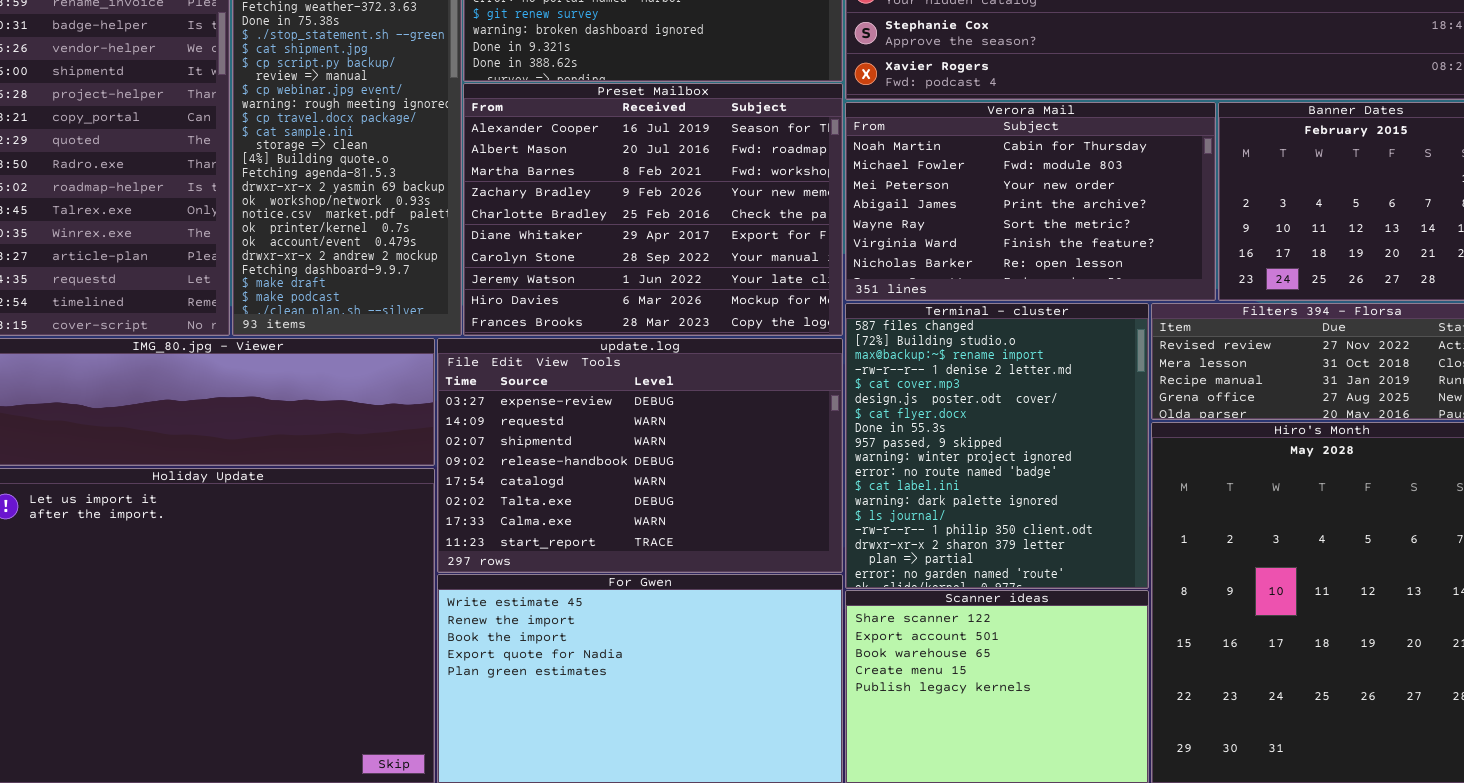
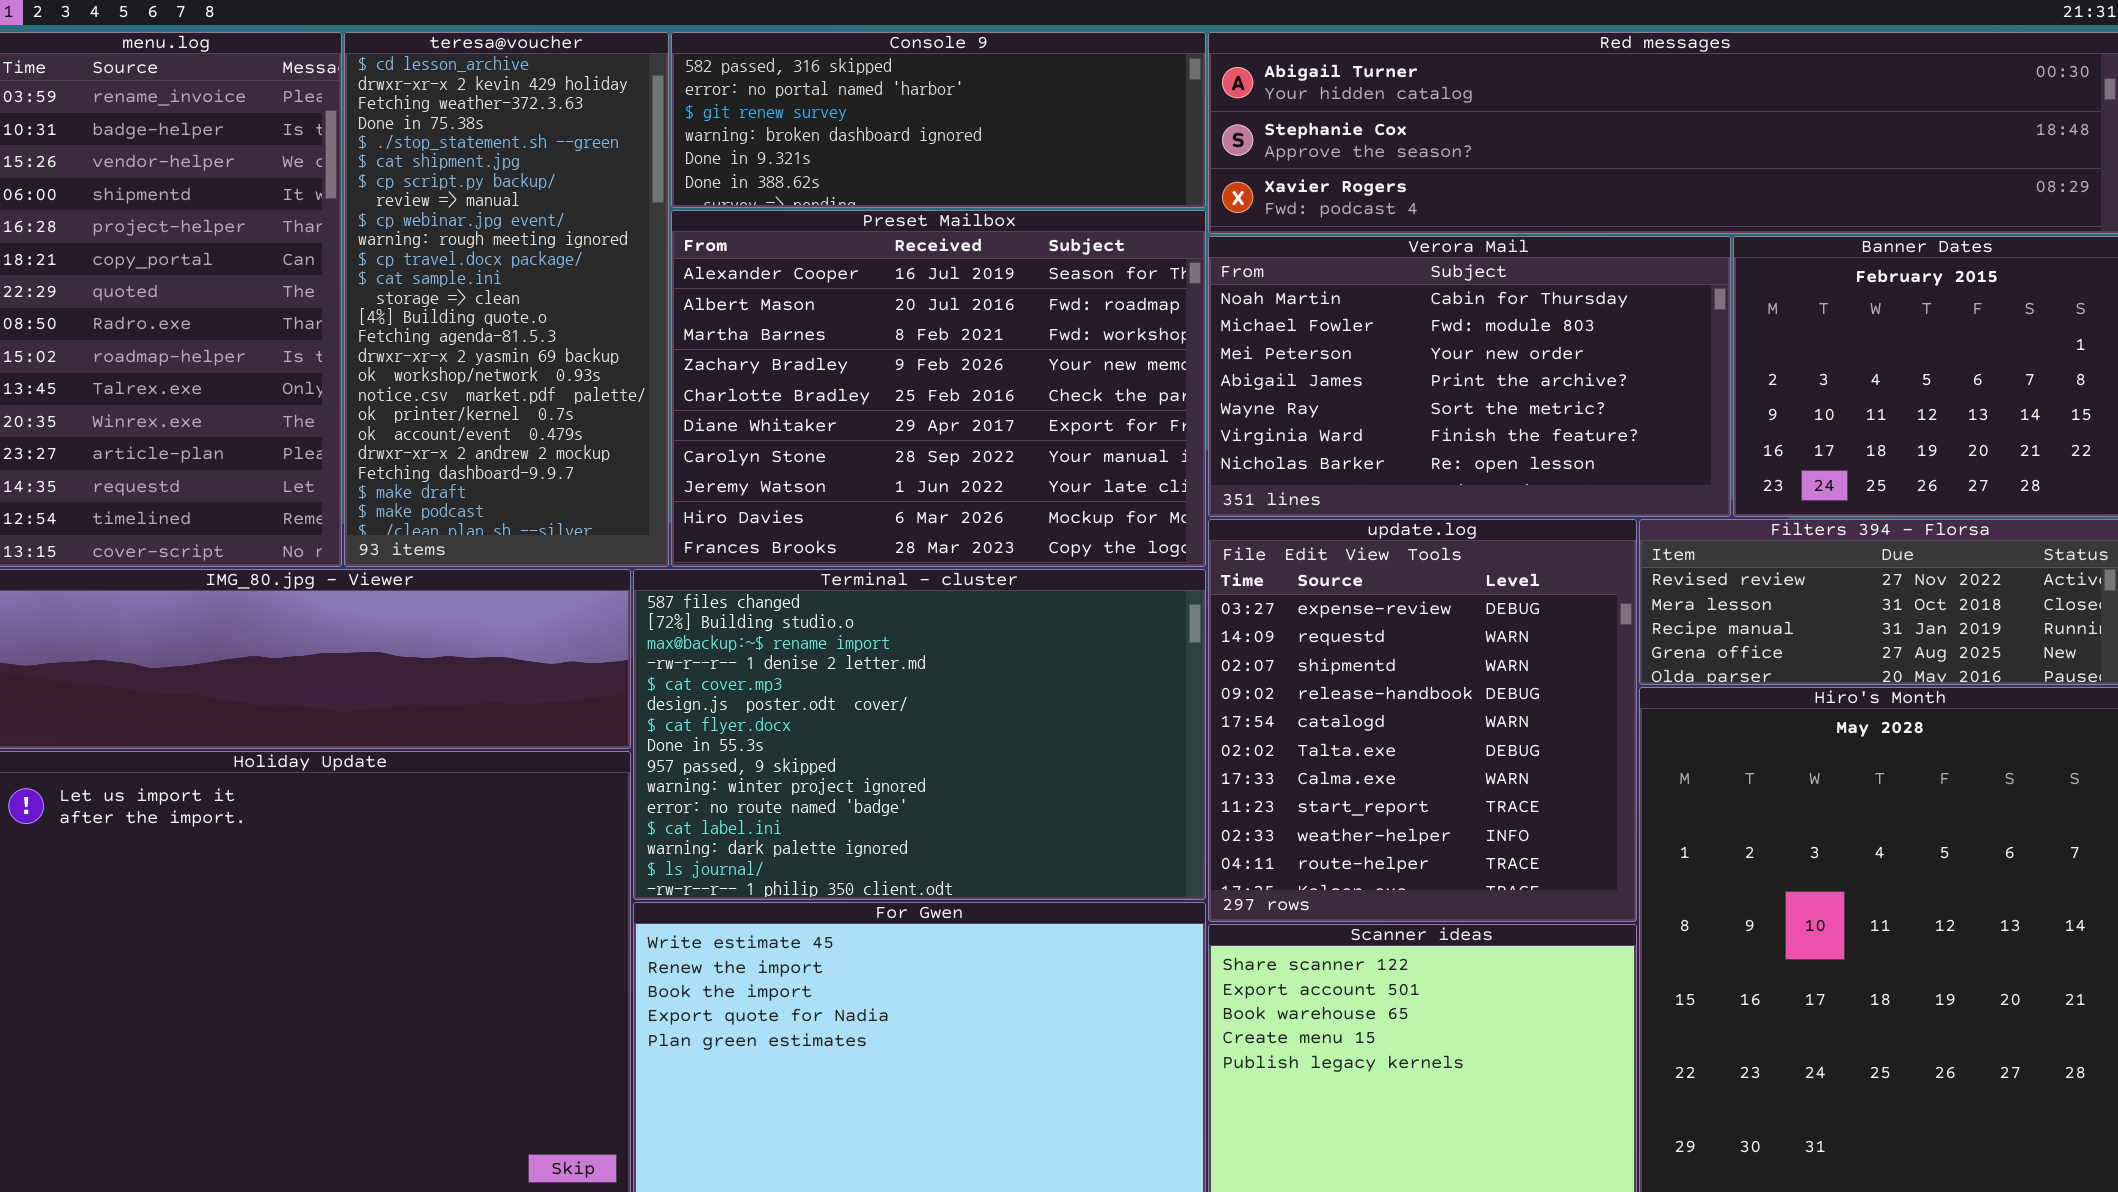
Terminal - cluster: [845,303,1149,589] -> [633,569,1206,900], moved, resized
update.log: [437,338,843,573] -> [1208,519,1637,922], moved, resized

